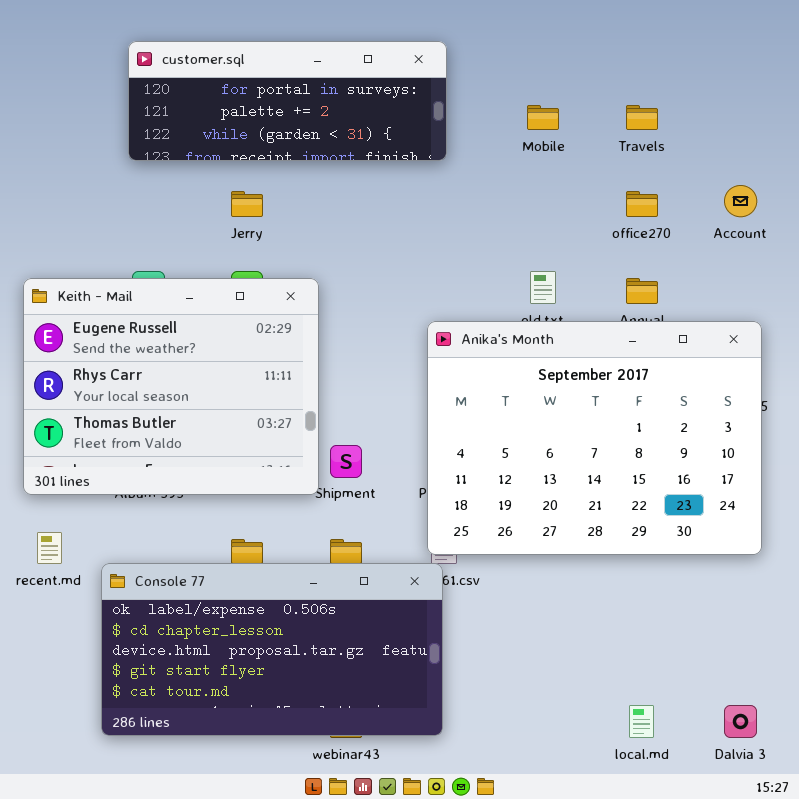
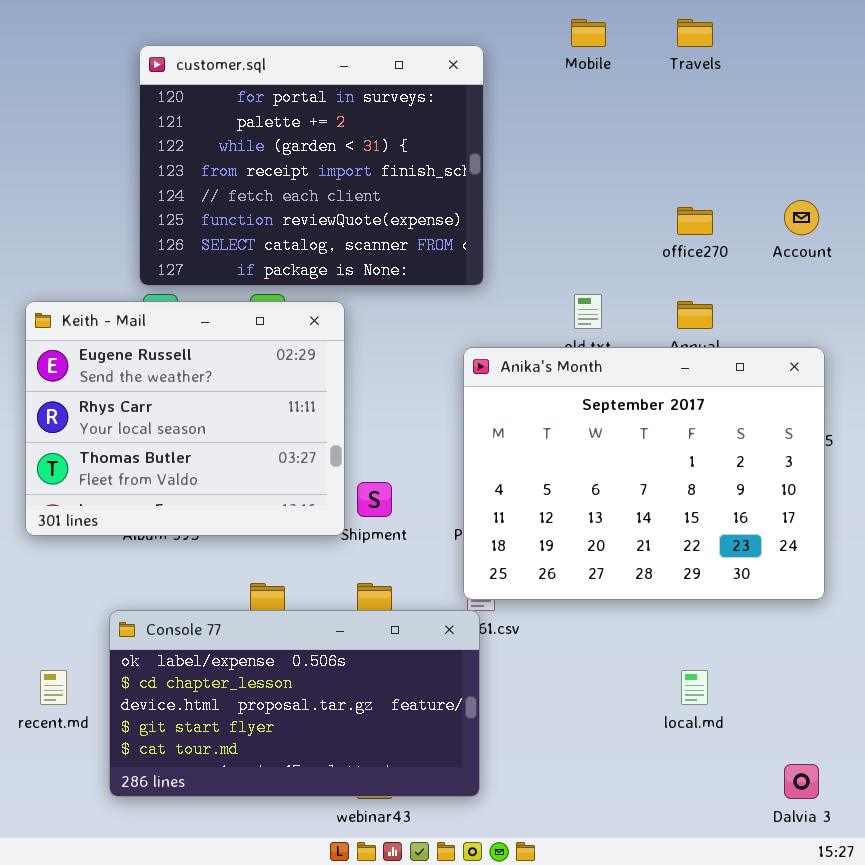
customer.sql: [128,41,447,161] -> [139,45,484,286], resized
Mobile: [527,105,559,130] -> [571,19,606,47], moved
Travels: [626,105,658,130] -> [677,19,713,47], moved
recent.md: [37,532,62,564] -> [40,670,67,705], moved
local.md: [629,705,654,738] -> [681,670,708,705], moved

